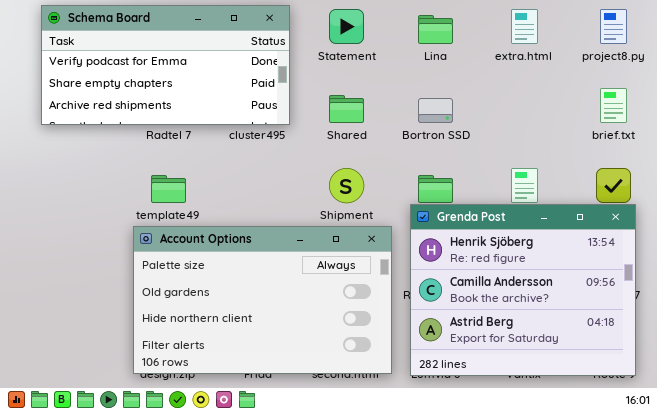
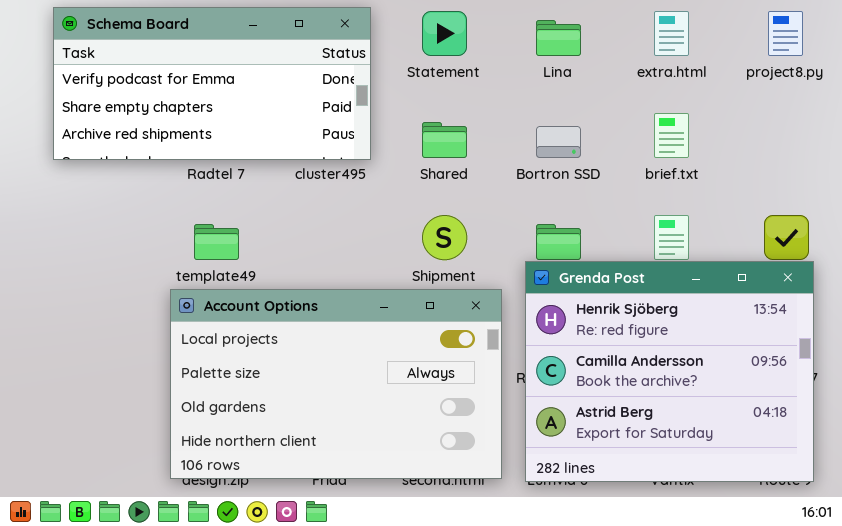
brief.txt: [600,88,627,123] -> [654,113,689,158], moved
Account Options: [133,226,392,374] -> [170,289,502,479], scrolled up 1 row

